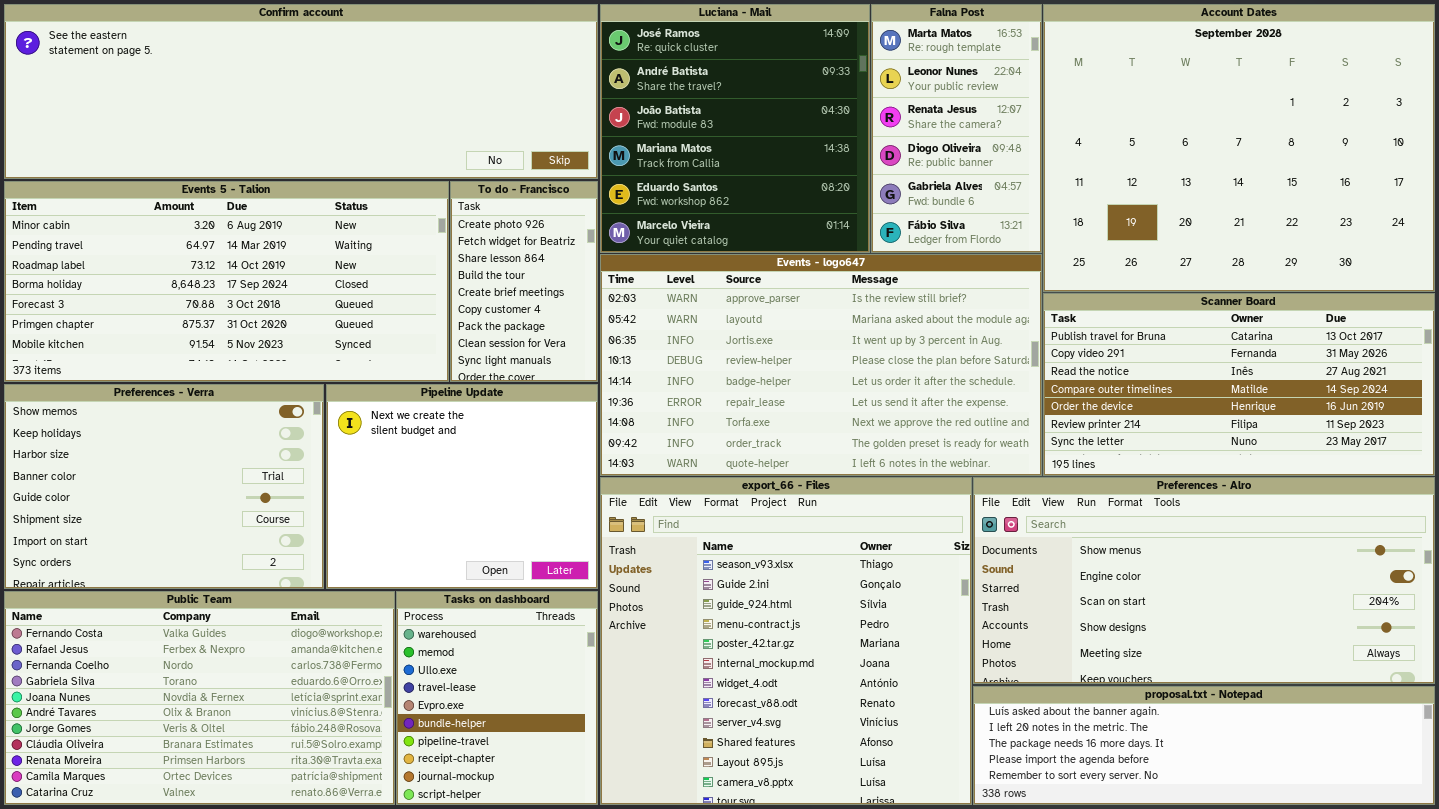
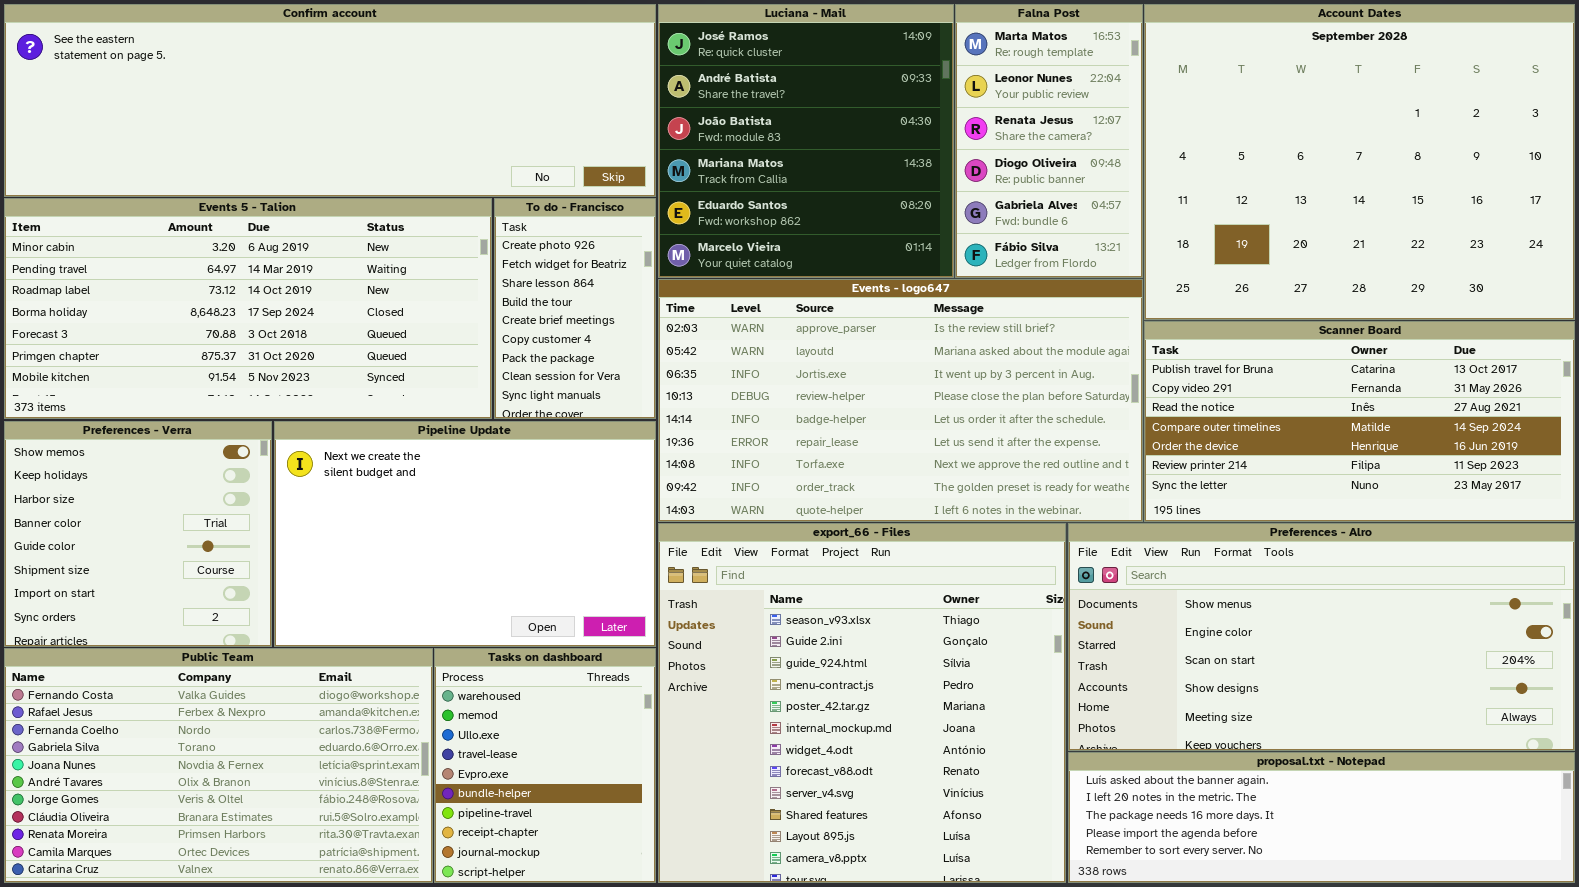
Preferences - Verra: [4,384,324,589] -> [4,421,272,647], resized
Pipeline Update: [326,384,598,589] -> [274,421,656,647], resized

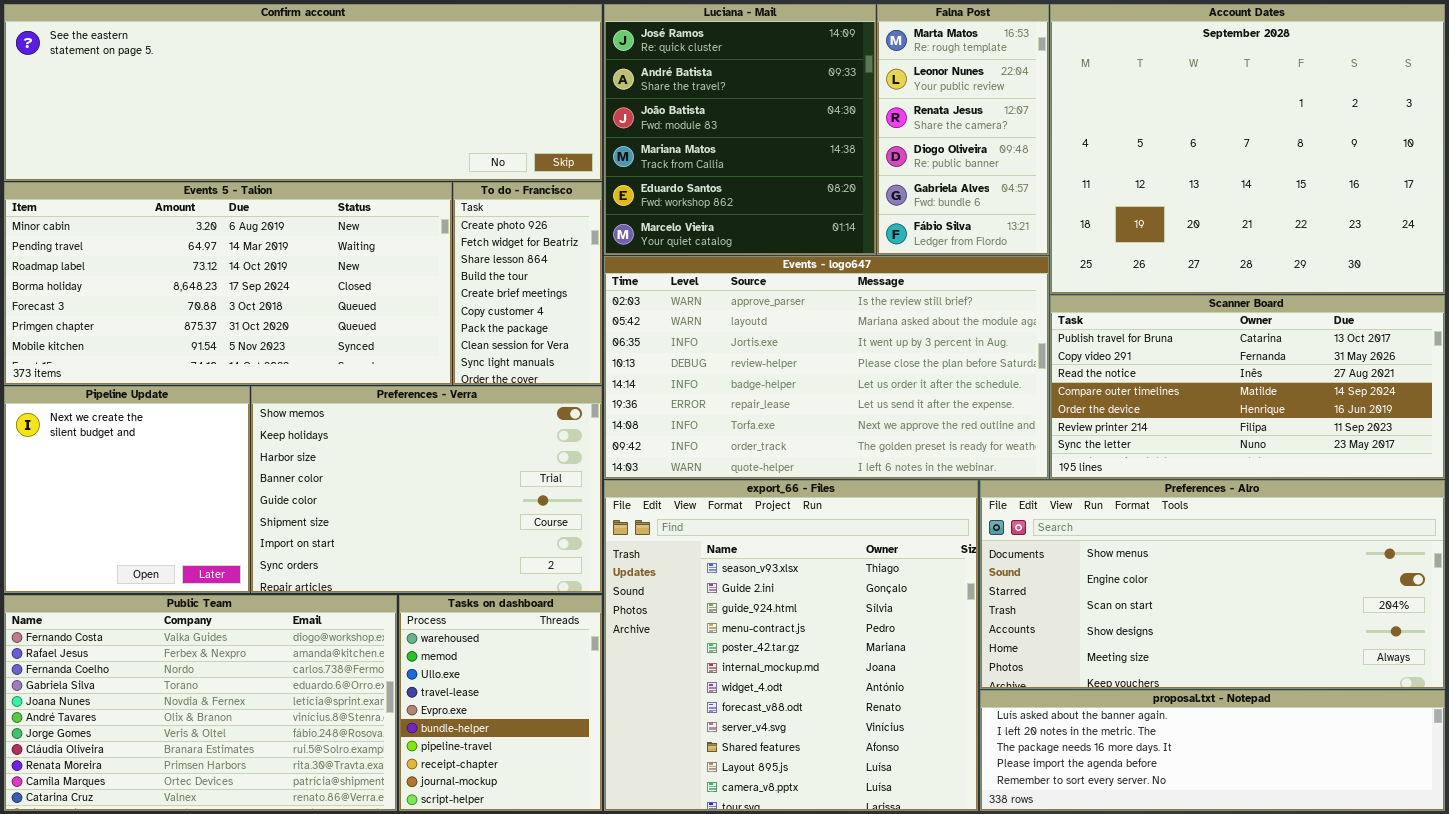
Preferences - Verra: [4,421,272,647] -> [251,386,602,593], moved, resized
Pipeline Update: [274,421,656,647] -> [4,386,250,593], moved, resized

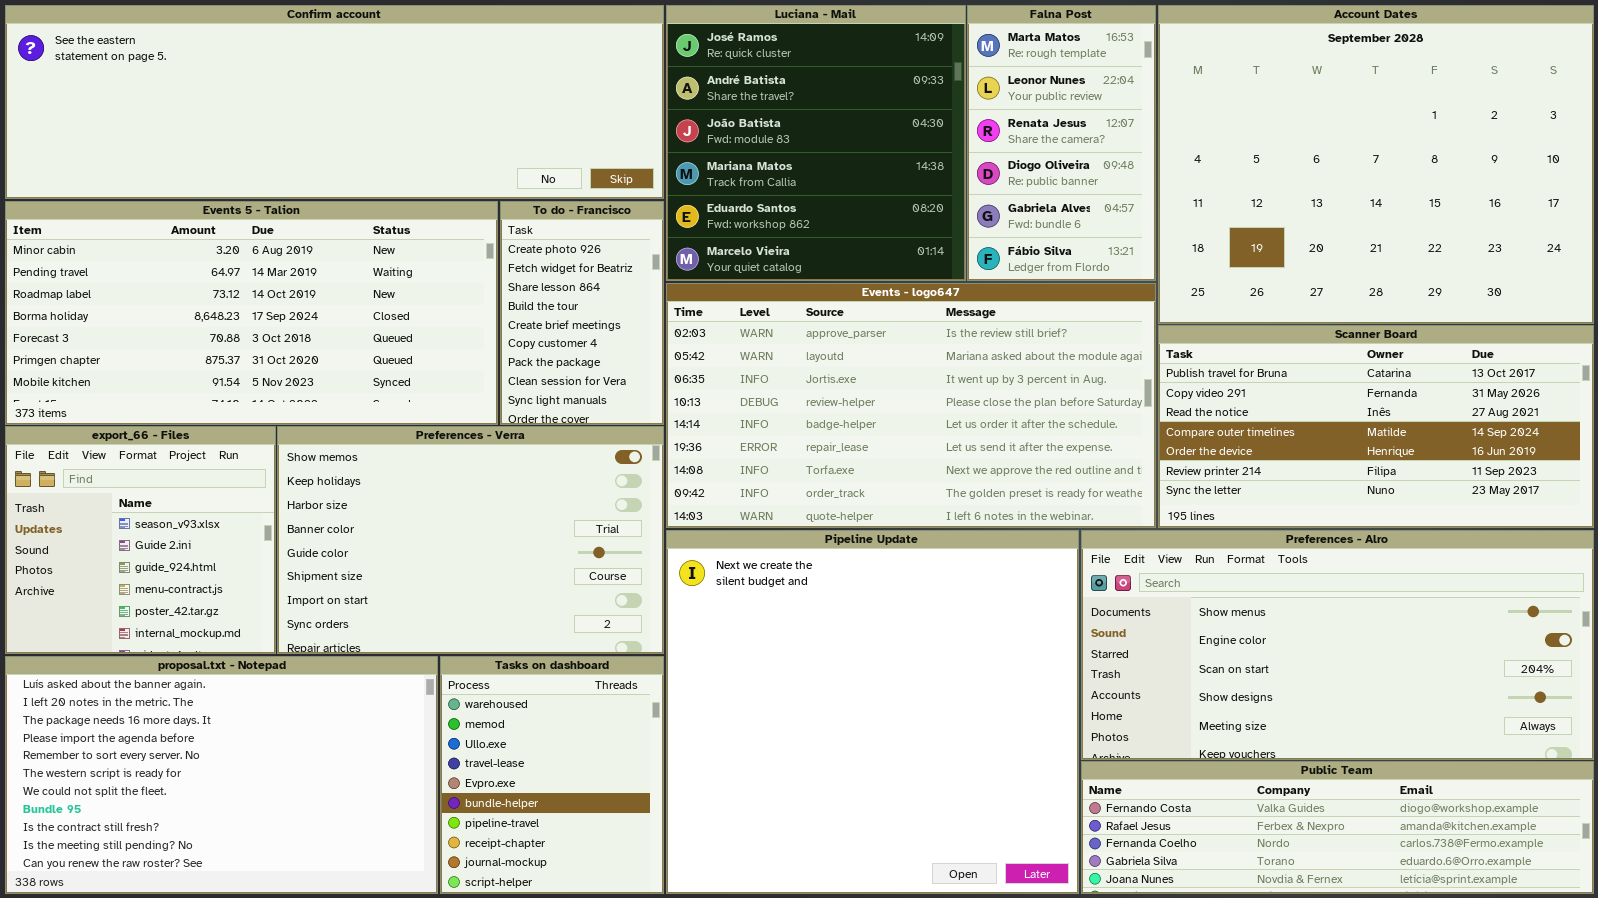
Pipeline Update: [4,386,250,593] -> [666,530,1079,894], moved, resized
export_66 - Files: [604,480,978,811] -> [5,426,276,654], moved, resized
Public Team: [4,595,397,811] -> [1081,761,1594,894], moved, resized
proposal.txt - Notepad: [980,690,1445,811] -> [5,656,438,894], moved, resized

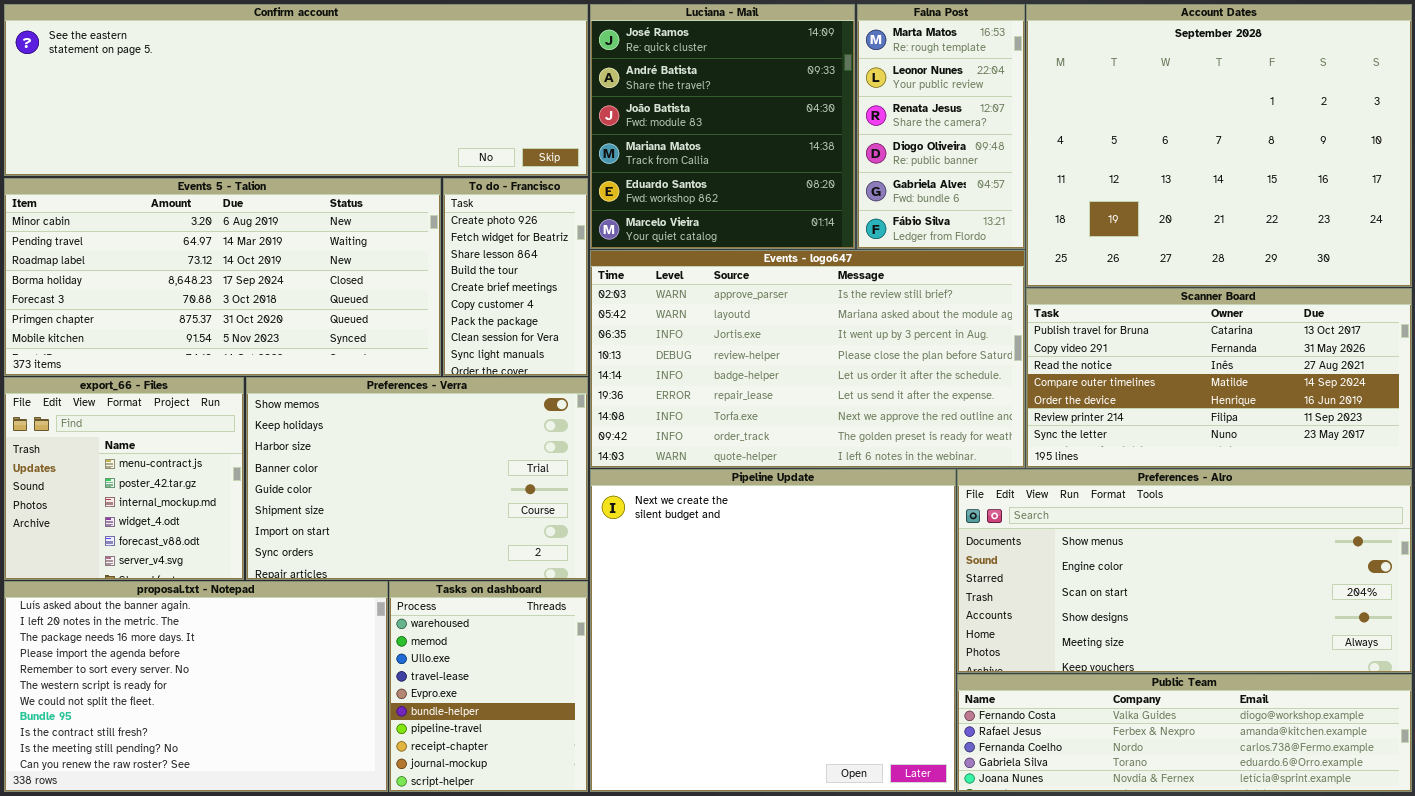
export_66 - Files: [5,426,276,654] -> [4,377,244,580], scrolled down 3 rows

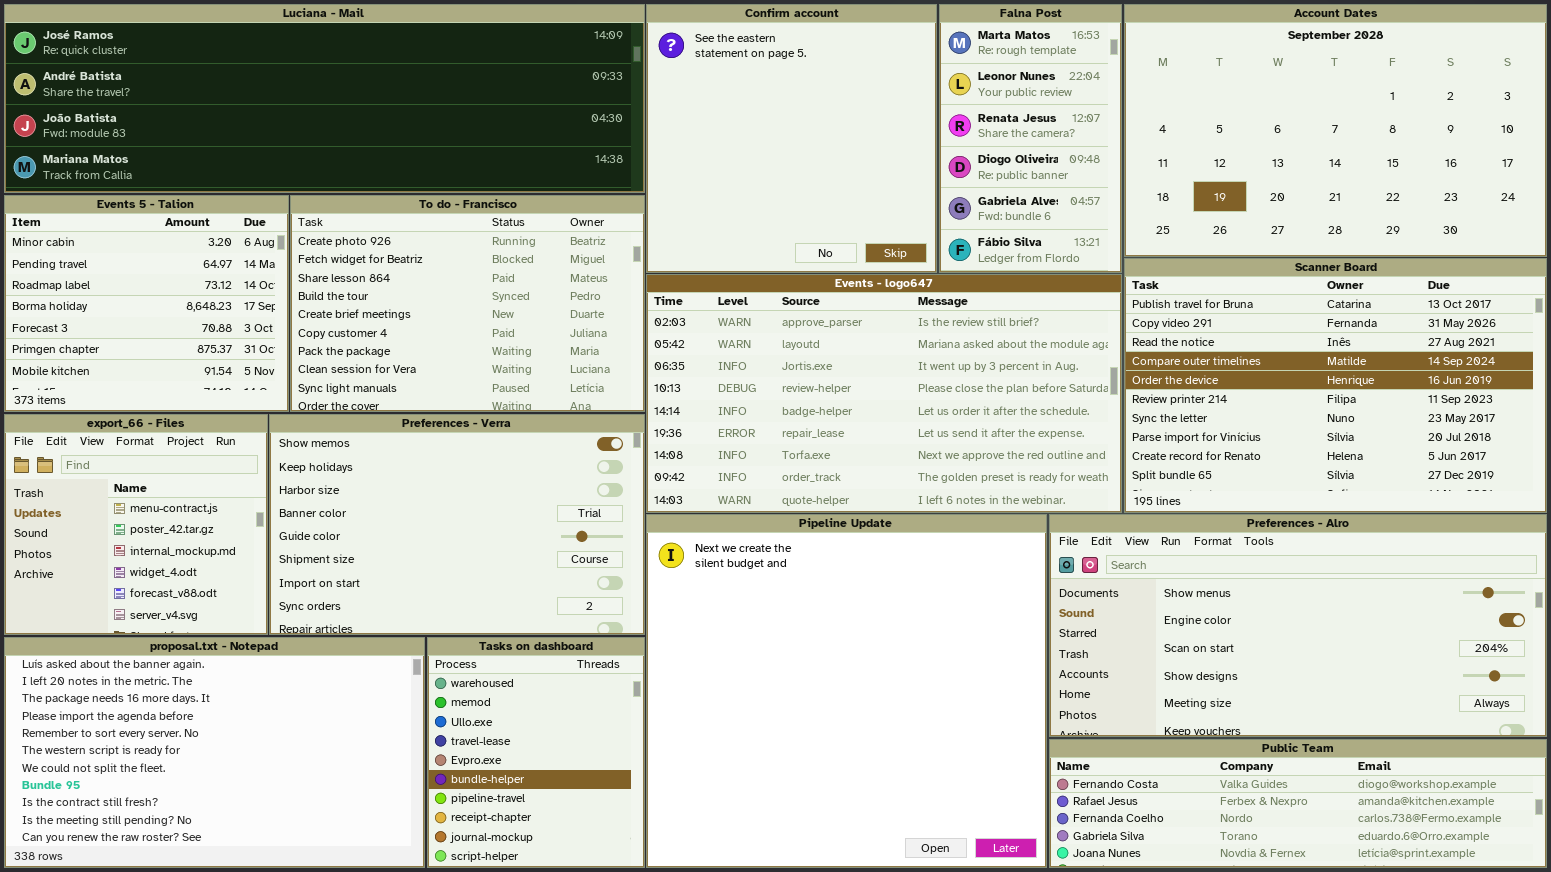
Confirm account: [4,4,588,176] -> [646,4,937,273], moved, resized
Luciana - Mail: [590,4,855,249] -> [4,4,645,193], moved, resized
Account Dates: [1026,4,1412,287] -> [1124,4,1547,257], resized
Events 5 - Talion: [4,178,441,376] -> [4,195,289,412], resized
To do - Francisco: [443,178,588,376] -> [290,195,645,412], resized
Scanner Board: [1026,288,1412,468] -> [1124,258,1547,513], resized

